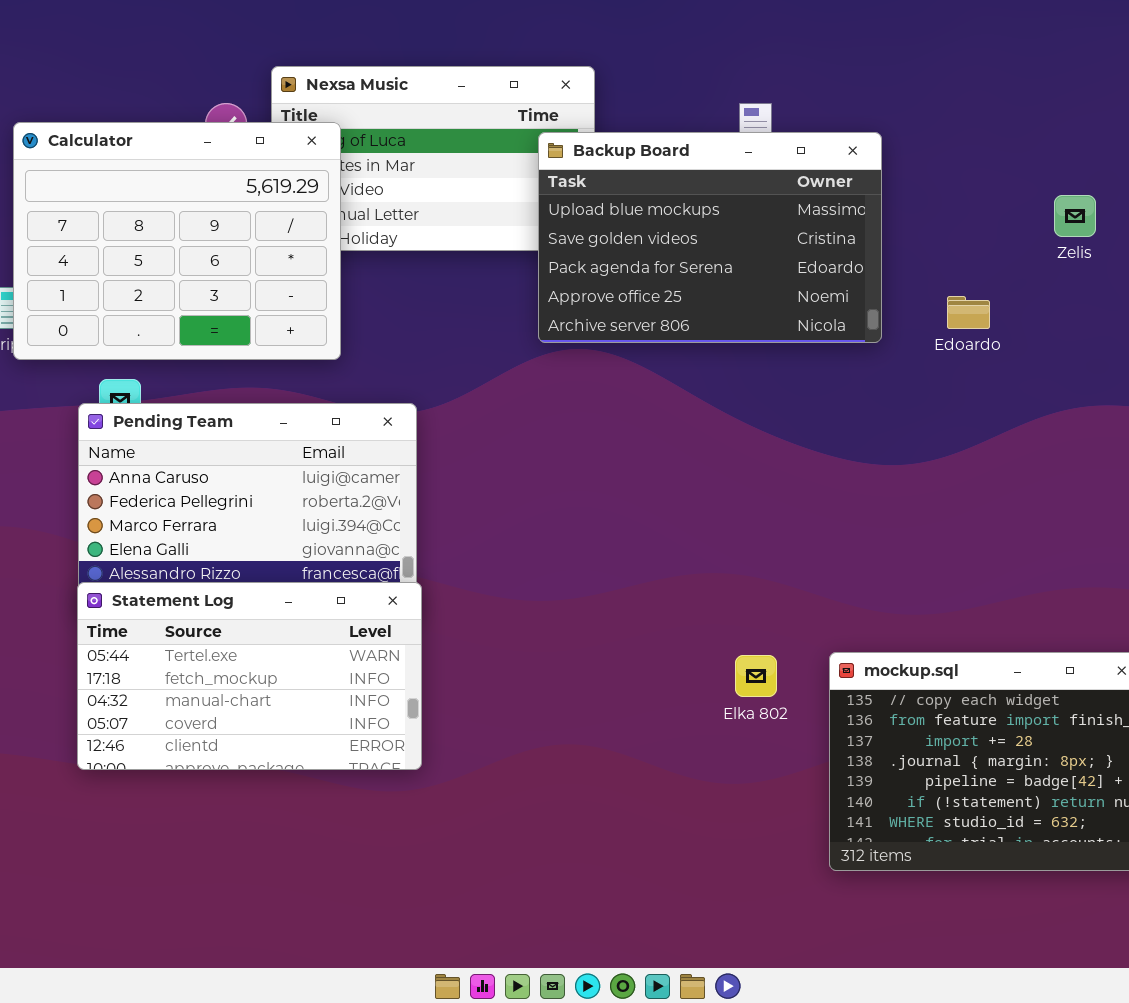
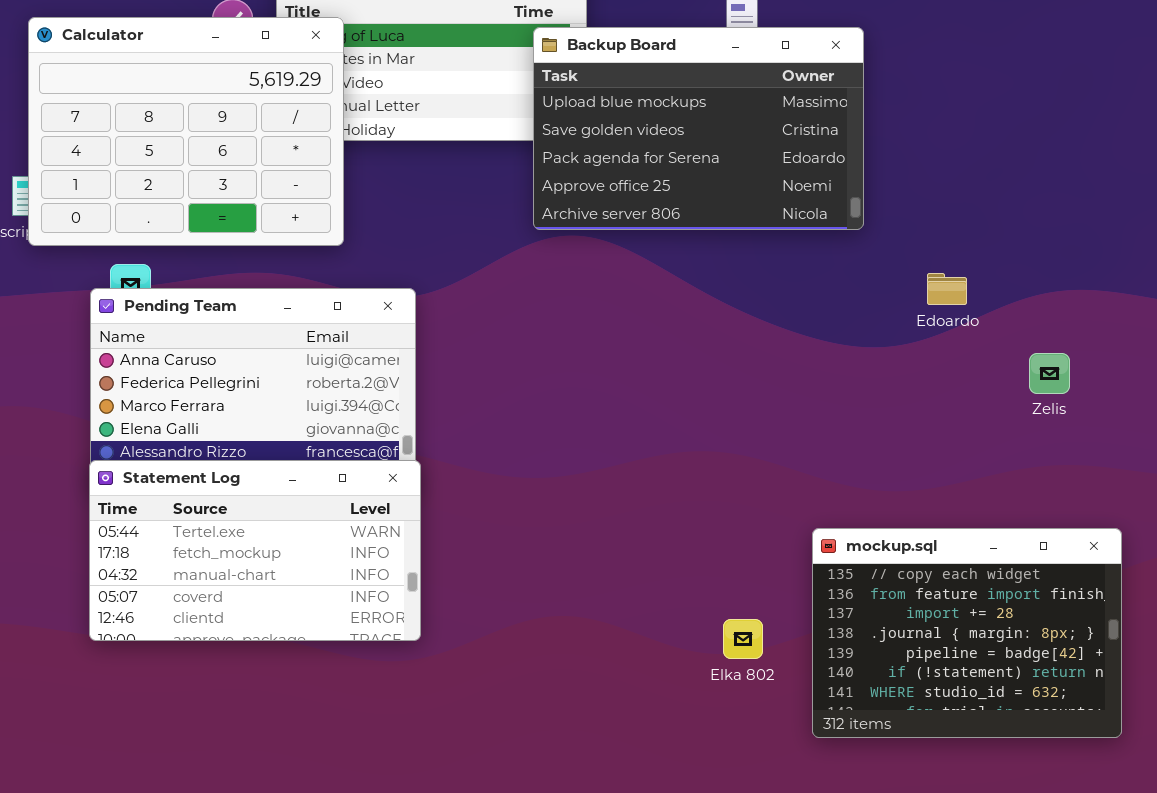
Zelis: [1054,195,1096,237] -> [1029,353,1070,394], moved
Edoardo: [947,296,990,329] -> [927,273,967,305], moved
Elka 802: [735,655,777,697] -> [723,619,763,659], moved

